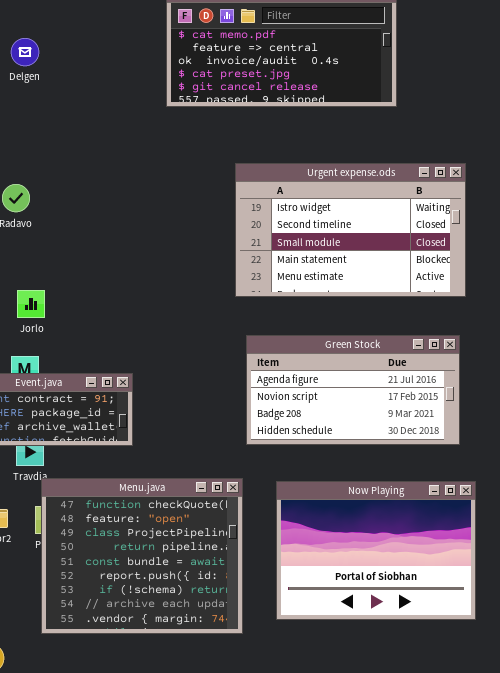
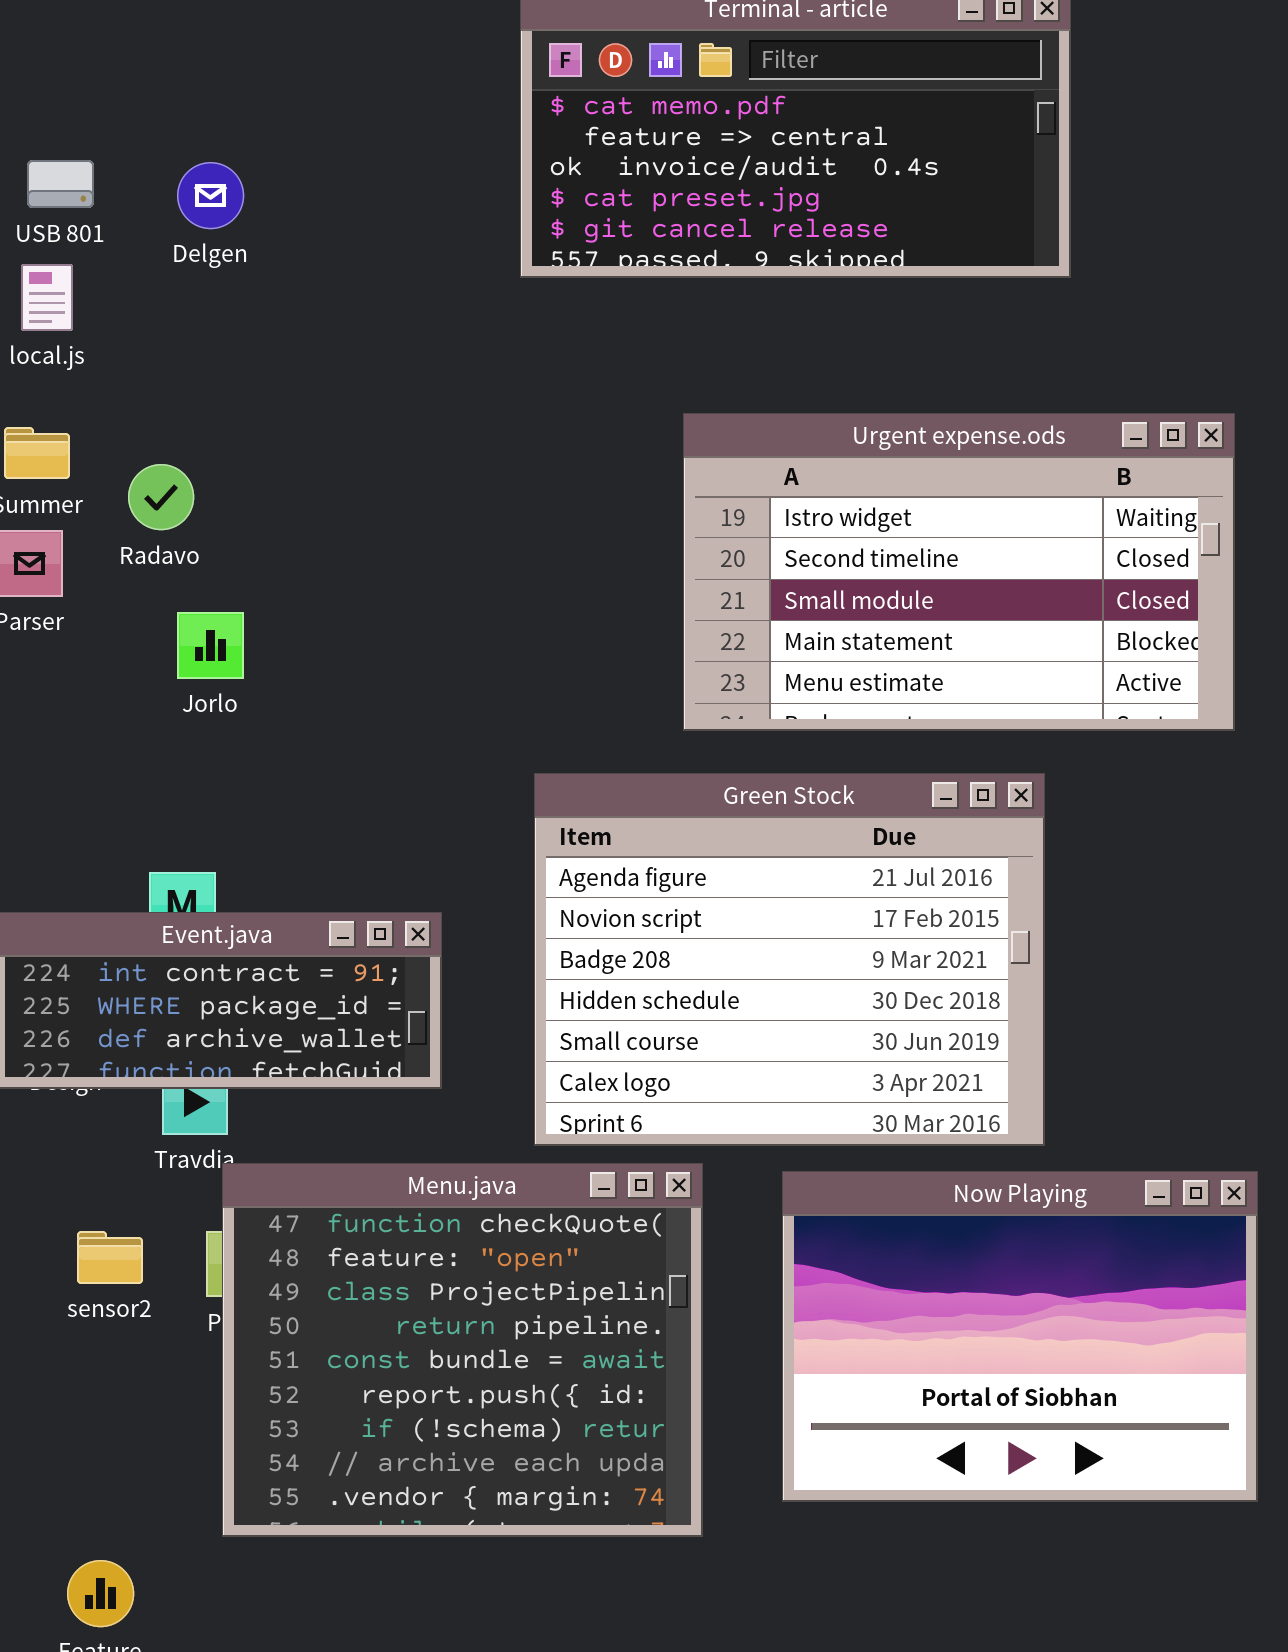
Delgen: [11,38,39,66] -> [177,162,244,229], moved
Jorlo: [17,290,45,318] -> [177,612,244,679], moved
Green Stock: [246,335,460,445] -> [534,773,1045,1146], moved, resized

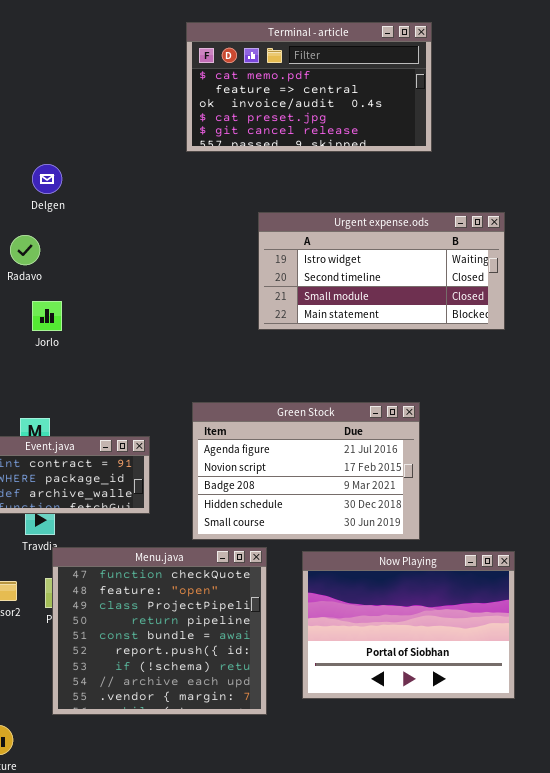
Delgen: [177,162,244,229] -> [32,164,62,194], moved
Urgent expense.ods: [683,413,1235,731] -> [258,212,505,330], resized
Green Stock: [534,773,1045,1146] -> [192,402,420,540], resized

